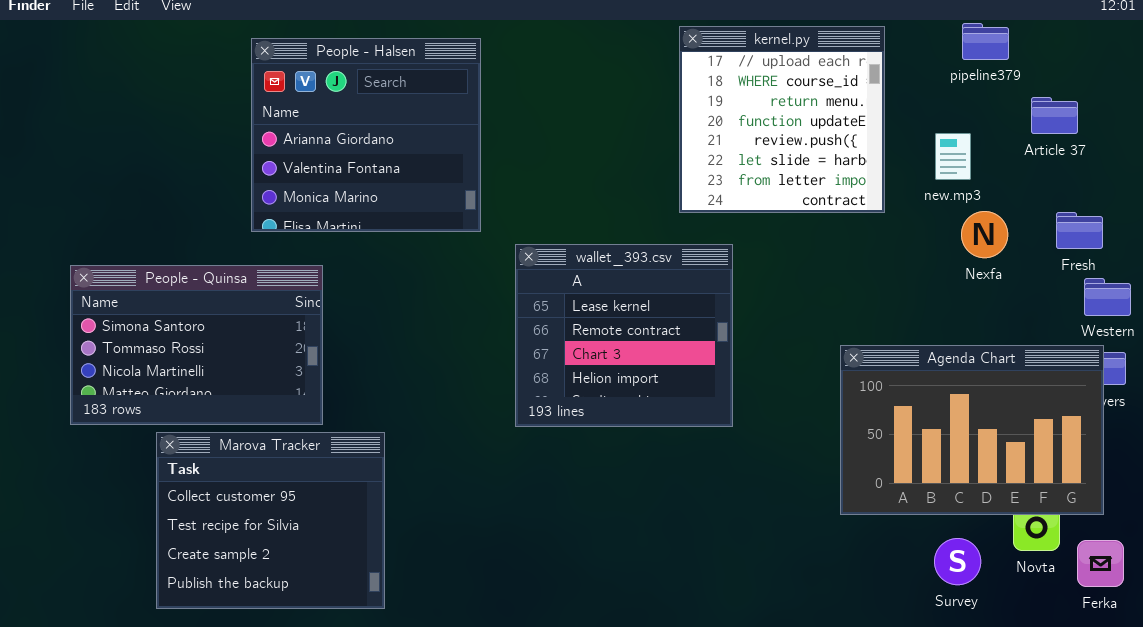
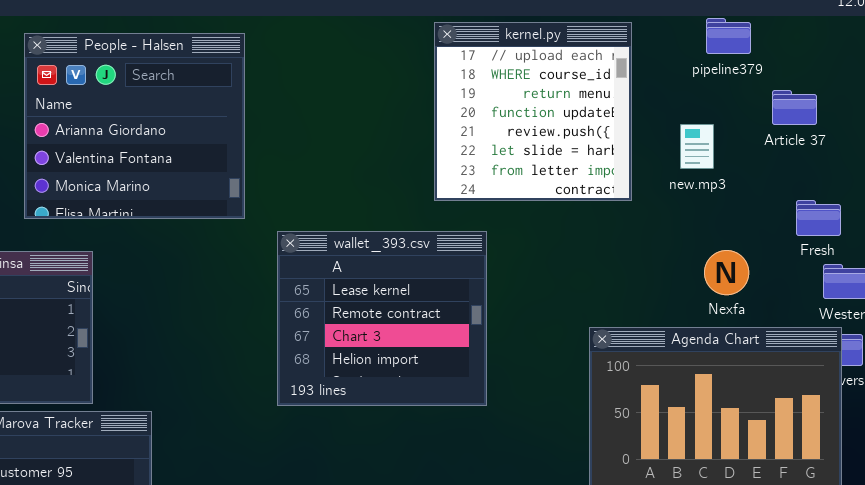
Nexfa: [961,211,1008,258] -> [704,250,749,295], moved

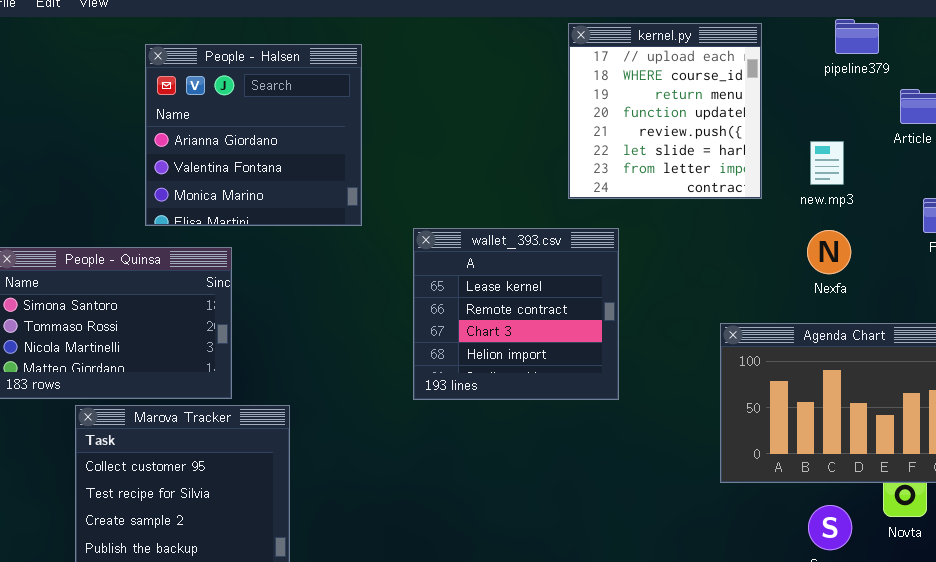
People - Halsen: [24,33,245,219] -> [145,44,362,226], moved
new.mp3: [680,124,714,169] -> [810,141,844,185], moved
Nexfa: [704,250,749,295] -> [807,230,851,274], moved

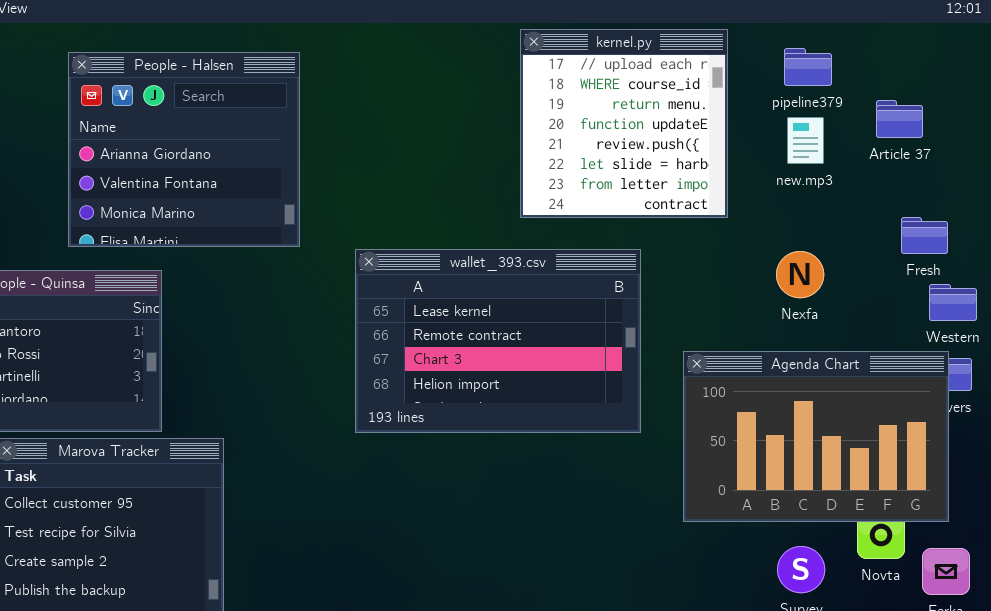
pipeline379: [835,19,879,54] -> [784,48,832,86], moved
new.mp3: [810,141,844,185] -> [787,117,824,164], moved
wallet_393.csv: [413,228,619,400] -> [355,249,641,433], resized

